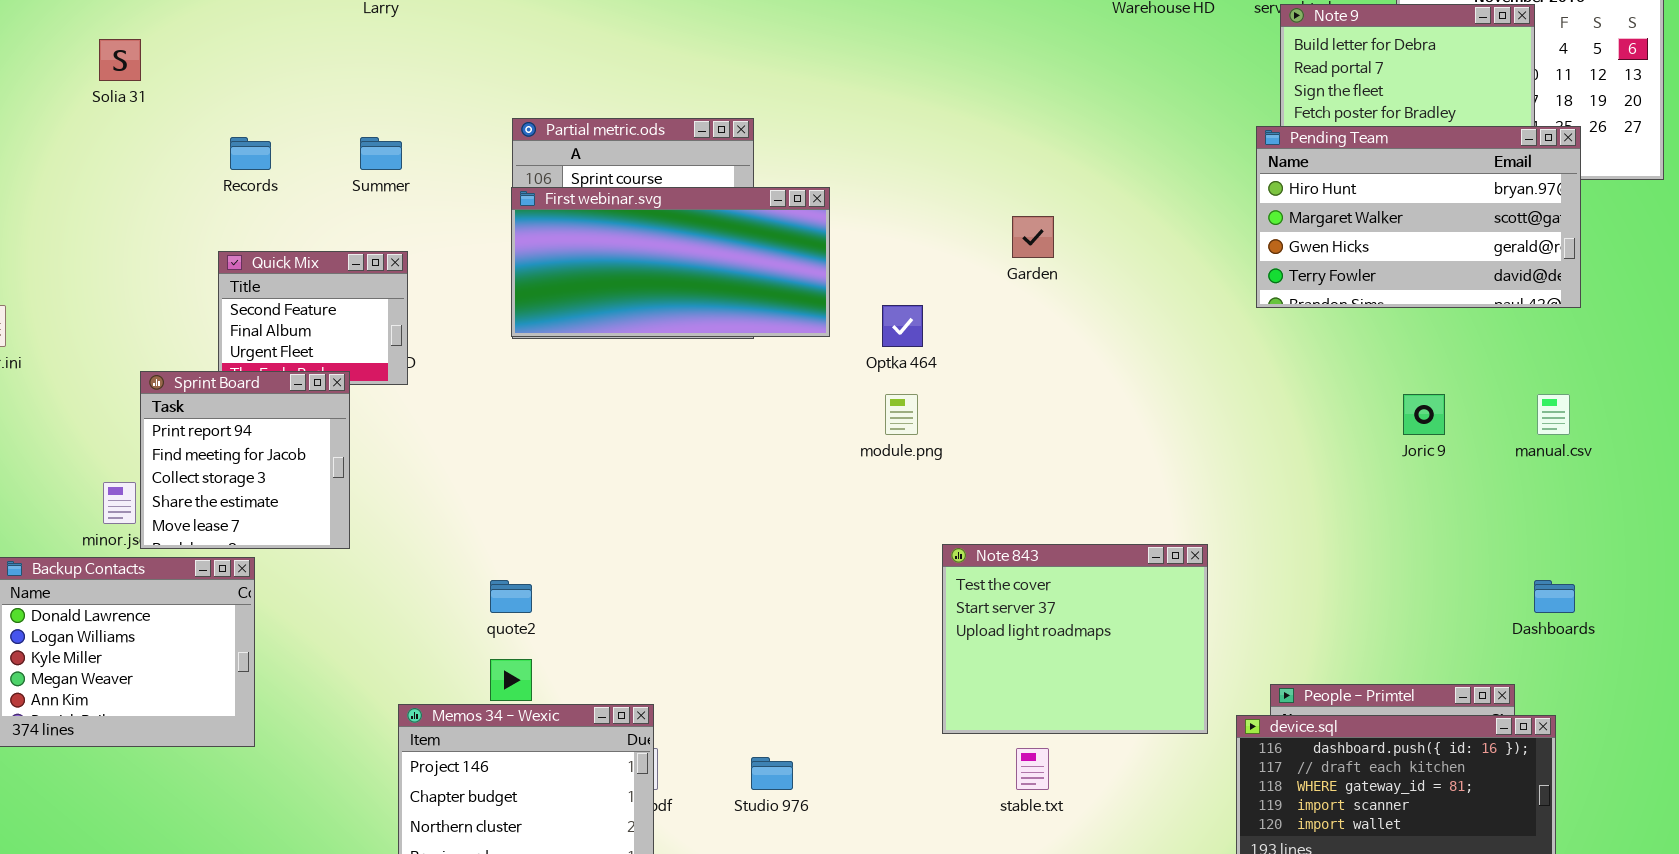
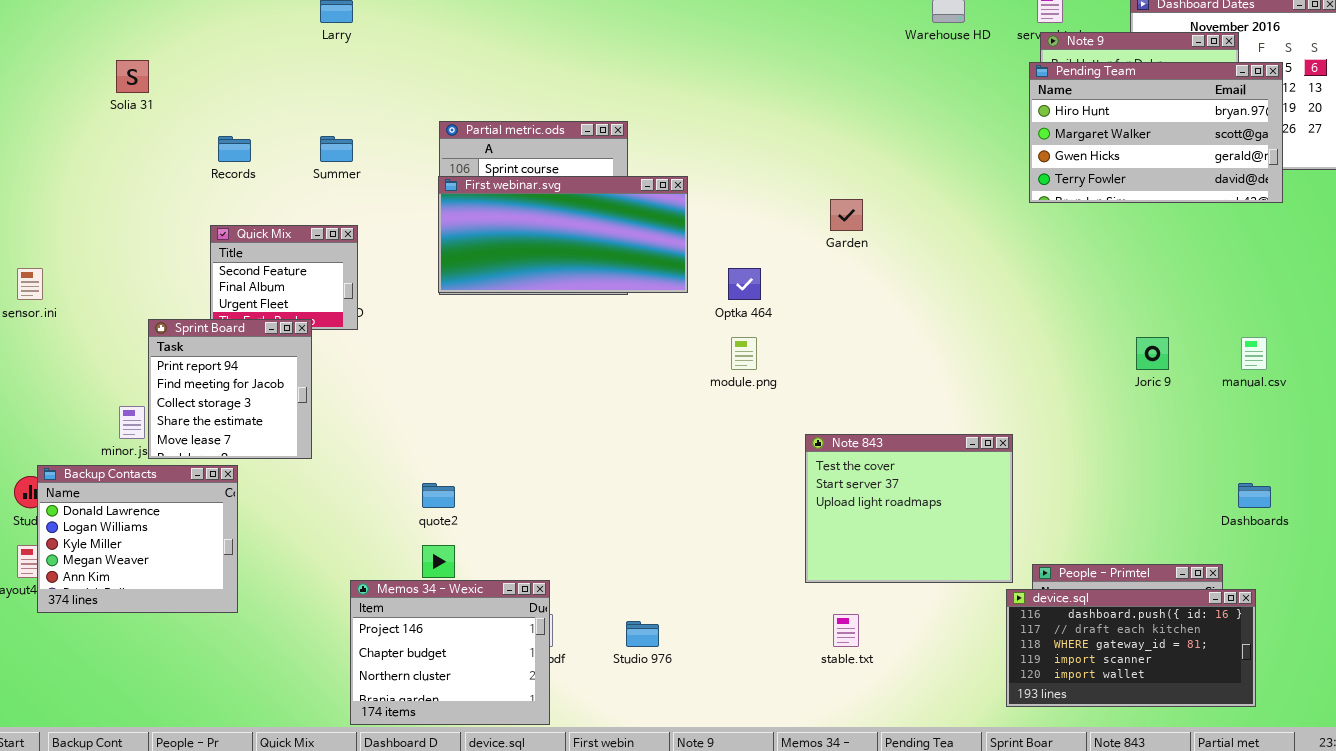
Pending Team: [1256,126,1581,308] -> [1029,62,1283,203], moved
Note 843: [942,544,1208,734] -> [805,434,1013,583], moved

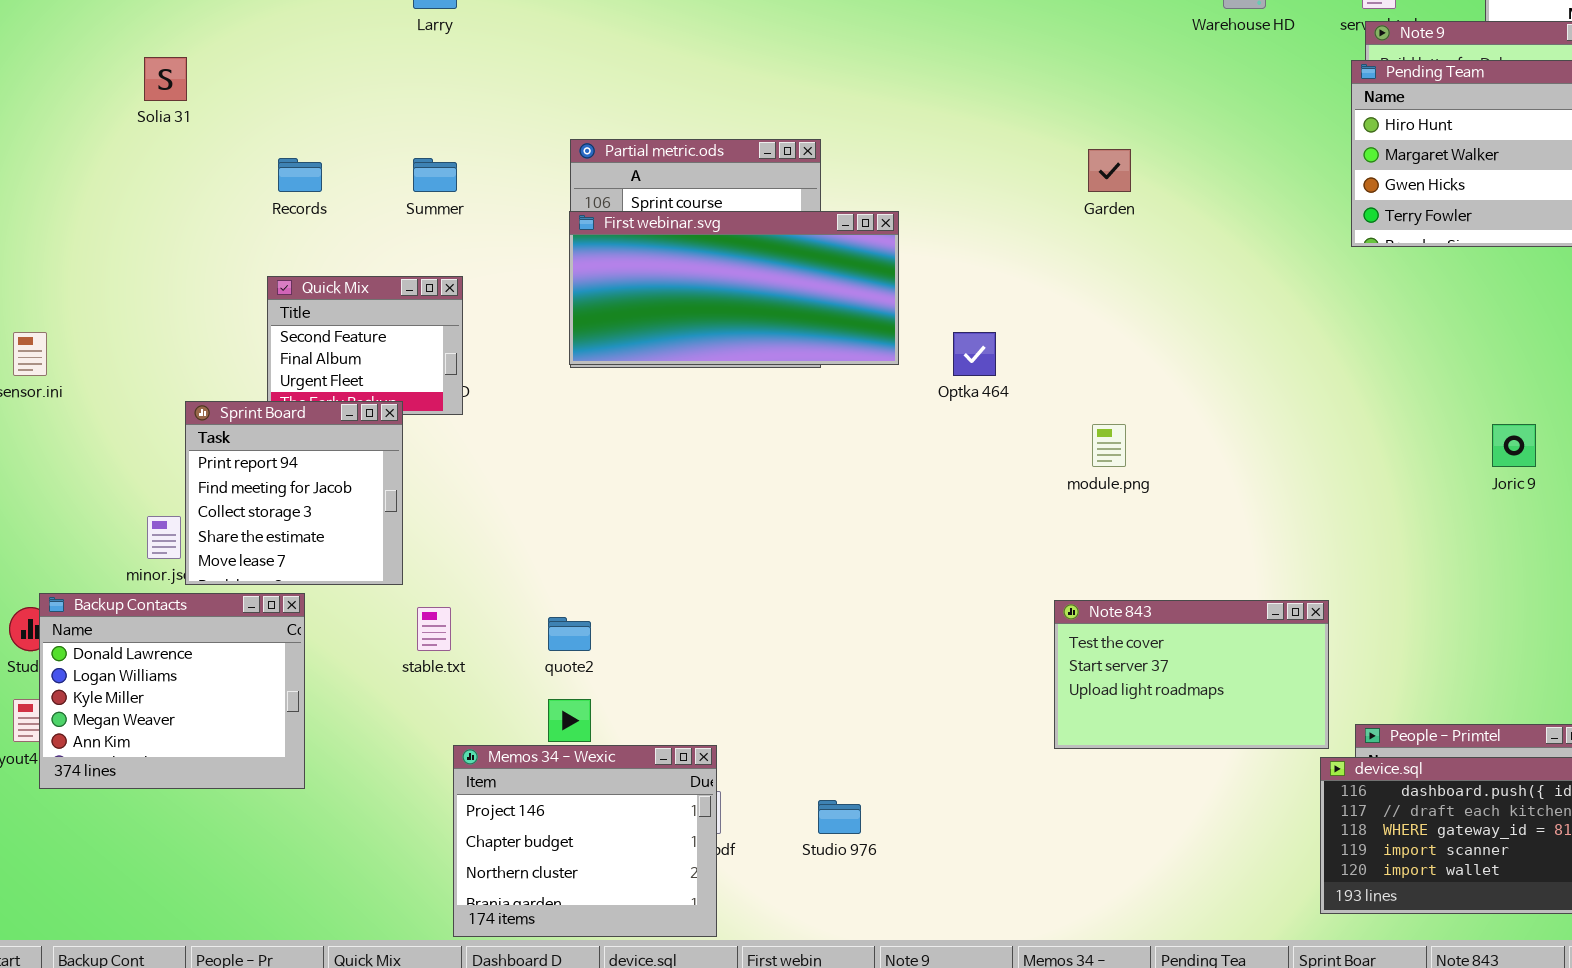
Garden: [830,199,863,231] -> [1088,149,1131,192], moved
module.png: [731,337,757,370] -> [1092,424,1126,467], moved
Note 843: [805,434,1013,583] -> [1054,600,1329,749], resized
stable.txt: [833,614,859,647] -> [417,607,451,651], moved

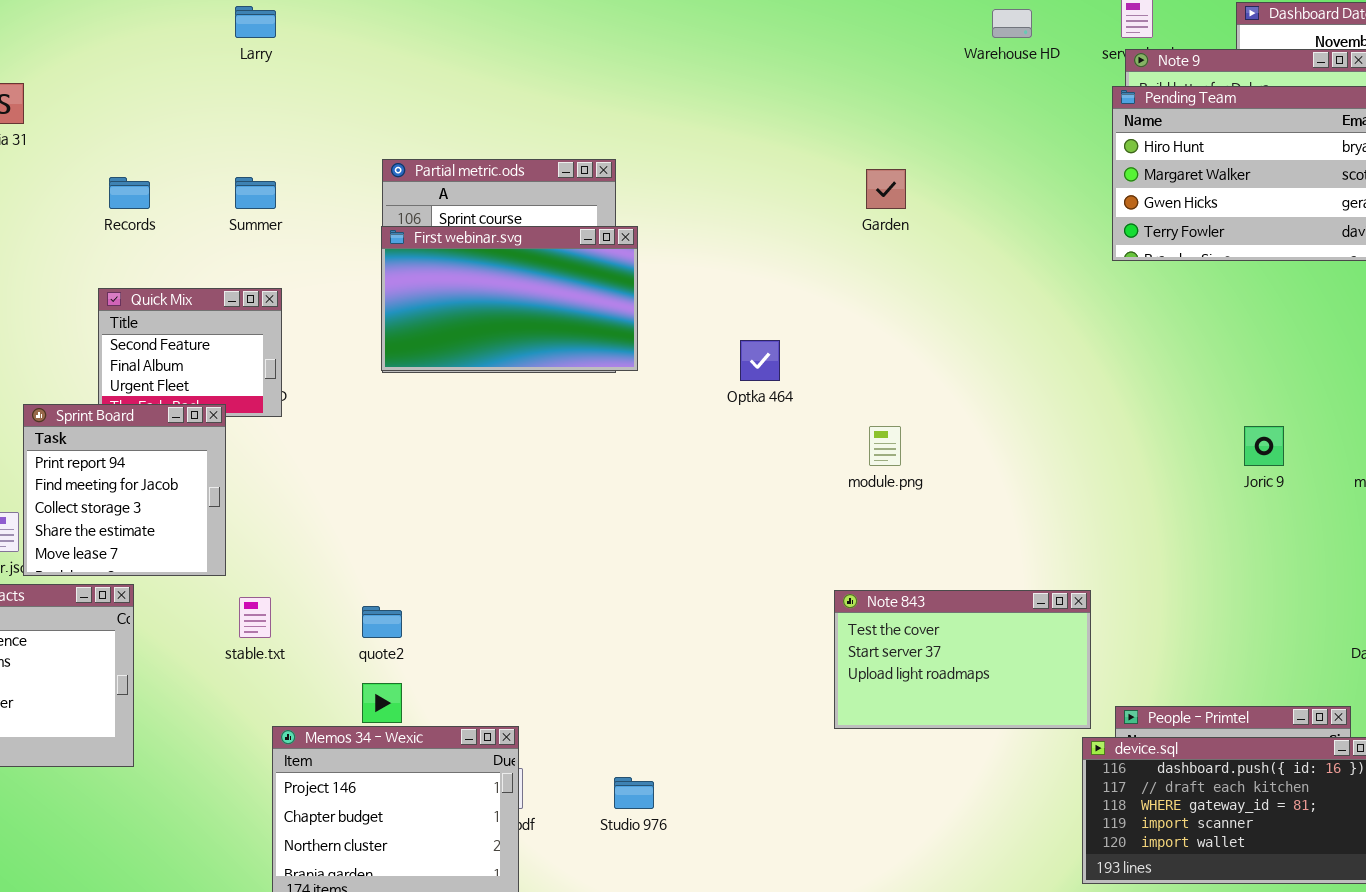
First webinar.svg: [569,211,899,365] -> [381,226,638,371], resized

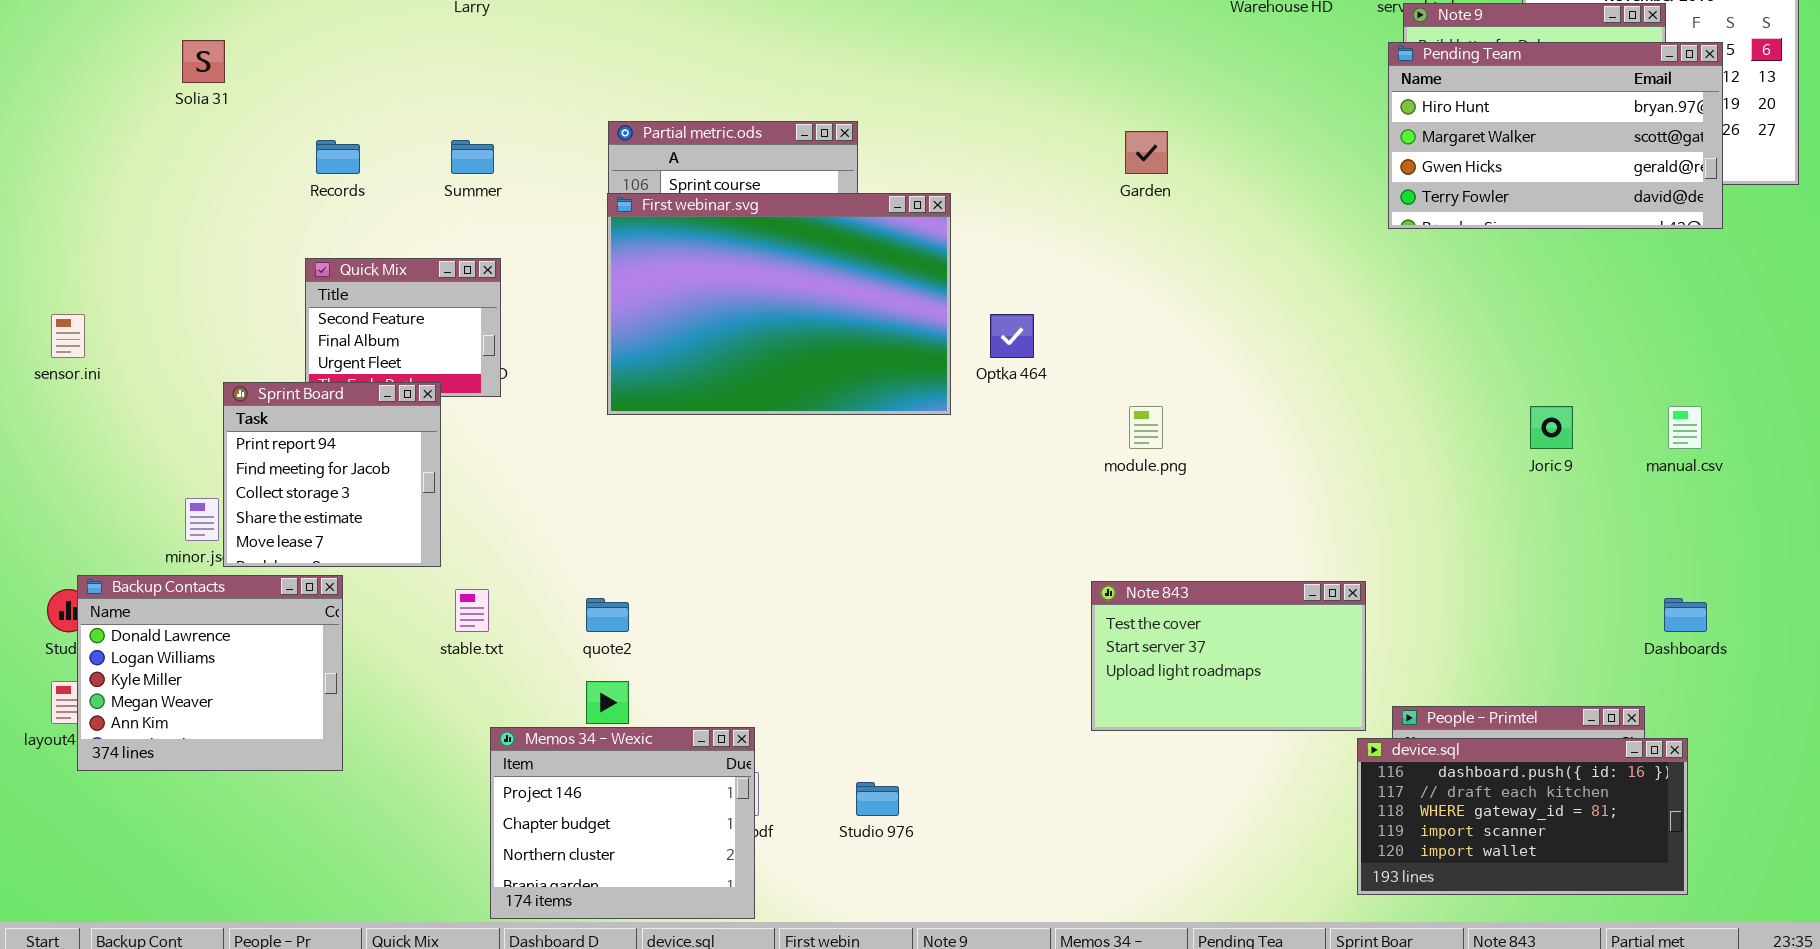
First webinar.svg: [381,226,638,371] -> [607,193,951,415], resized

